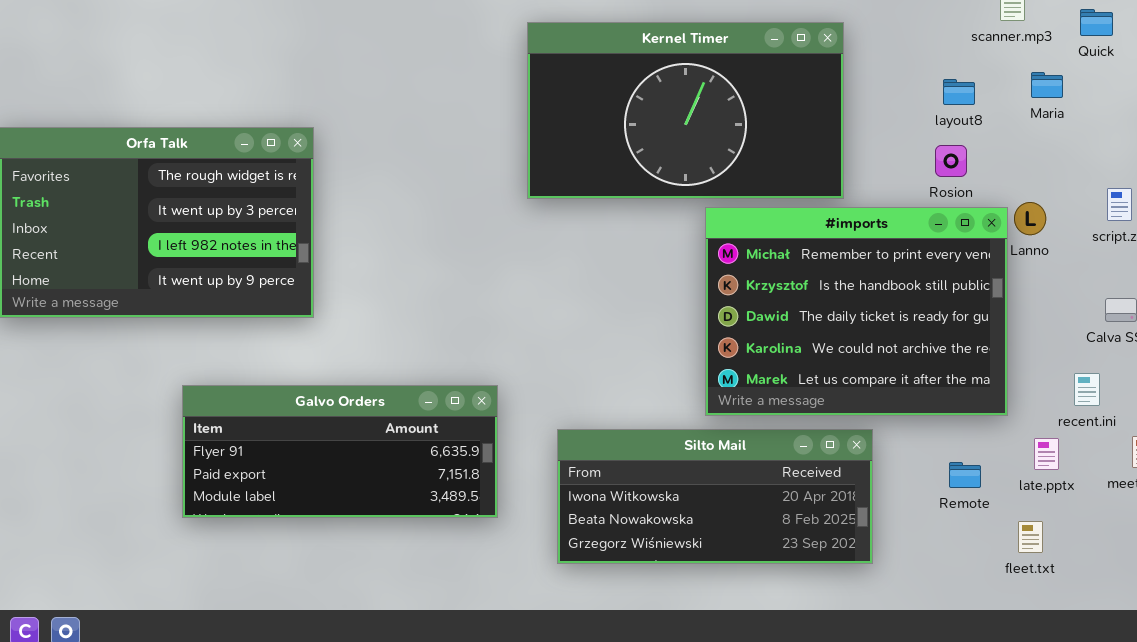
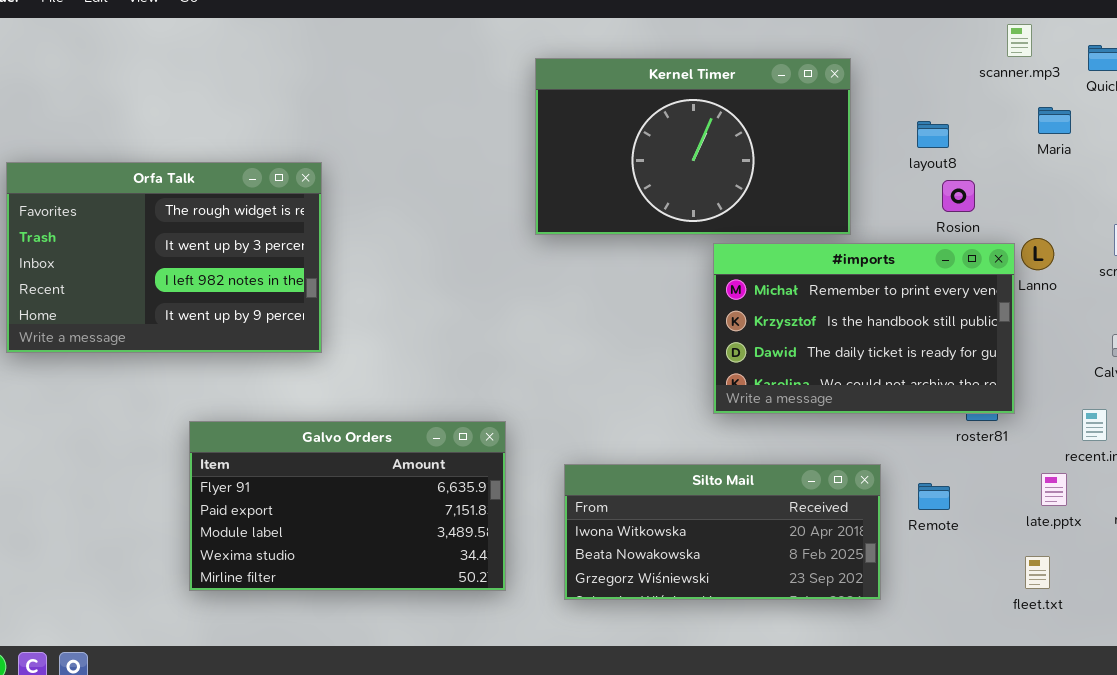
layout8: [943,79,975,105] -> [917,121,949,148], moved
#imports: [705,207,1008,416] -> [713,243,1015,414], resized
Galvo Orders: [182,385,498,518] -> [189,421,506,591], resized
Remote: [949,462,981,488] -> [918,483,950,510], moved

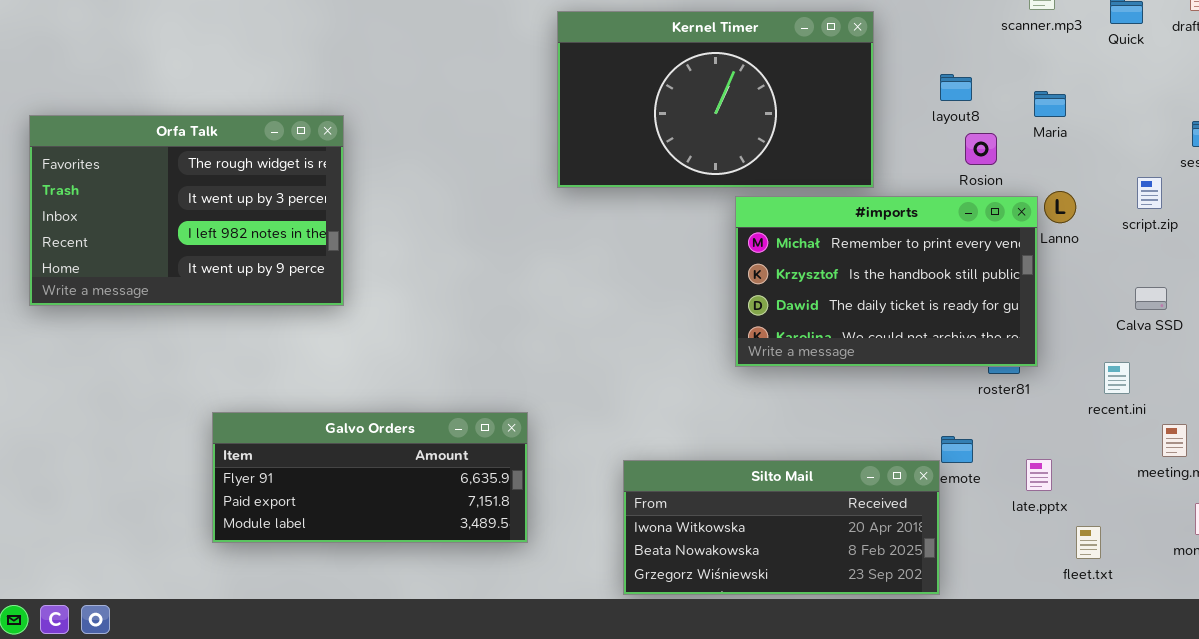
Maria: [1038,107,1071,134] -> [1034,91,1066,117], moved
Galvo Orders: [189,421,506,591] -> [212,412,528,543], resized
Silto Mail: [564,464,881,600] -> [623,460,940,595], moved
late.pptx: [1041,473,1067,506] -> [1026,459,1052,491], moved
fleet.txt: [1025,556,1050,589] -> [1076,526,1101,559], moved

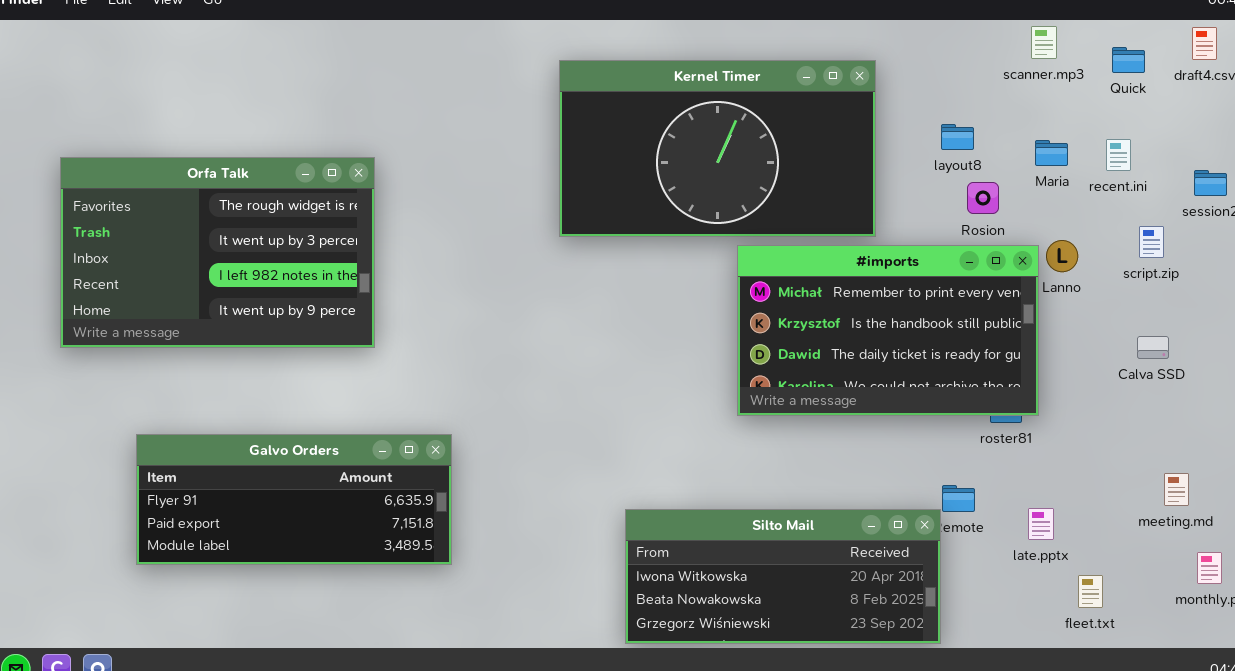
Orfa Talk: [29,115,344,306] -> [60,157,375,348], moved
recent.ini: [1104,362,1130,394] -> [1106,139,1131,171], moved
Galvo Orders: [212,412,528,543] -> [136,434,452,565], moved

